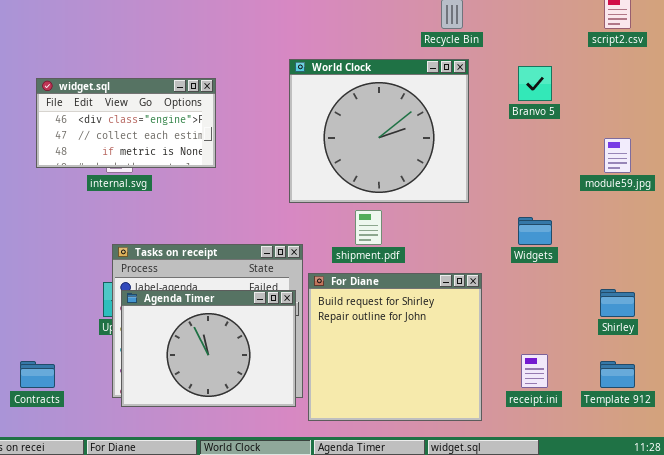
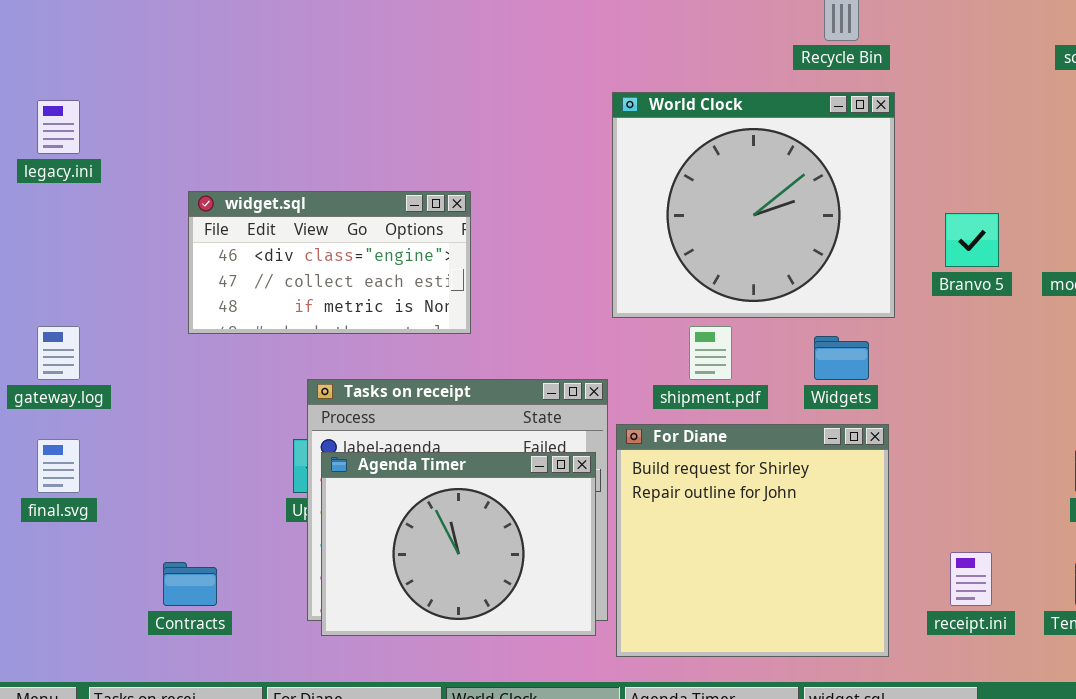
World Clock: [289,59,469,203] -> [612,92,895,318], moved
Branvo 5: [518,66,552,101] -> [945,213,999,267], moved
widget.sql: [36,78,216,168] -> [188,191,471,334], moved
Widgets: [518,217,552,245] -> [814,336,869,380], moved

